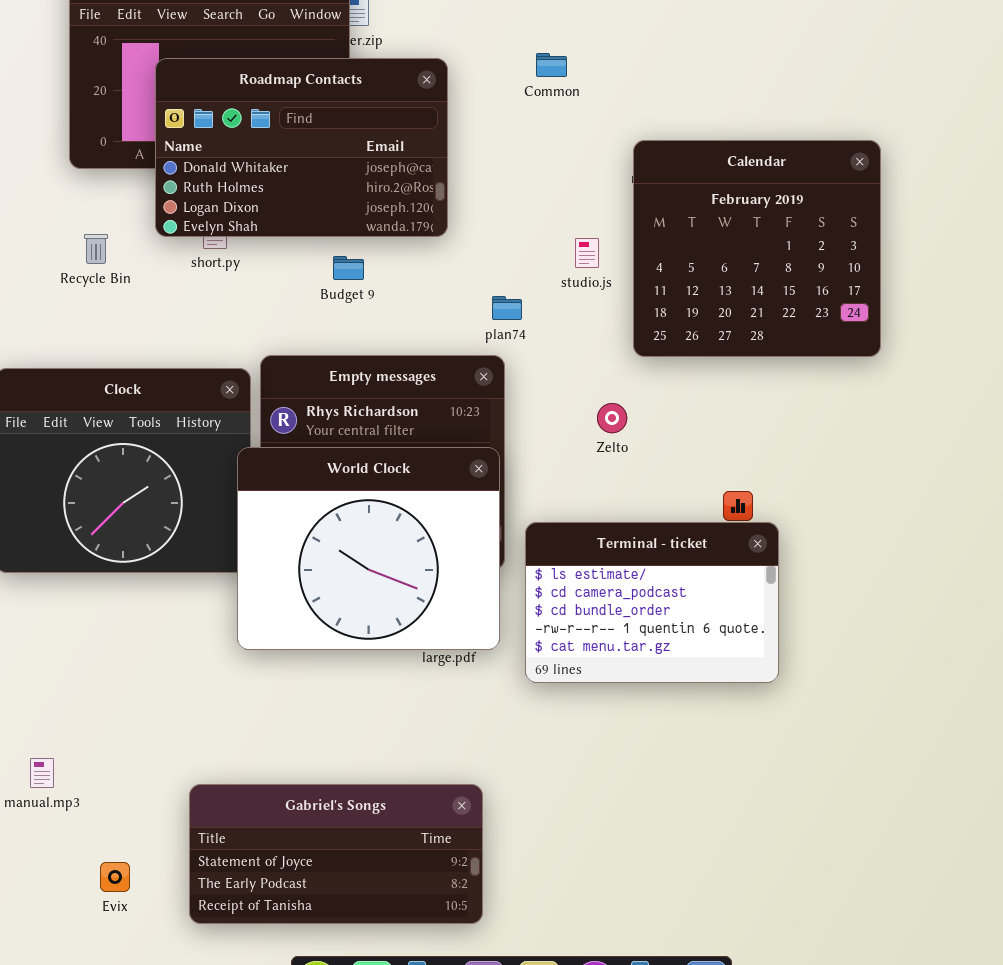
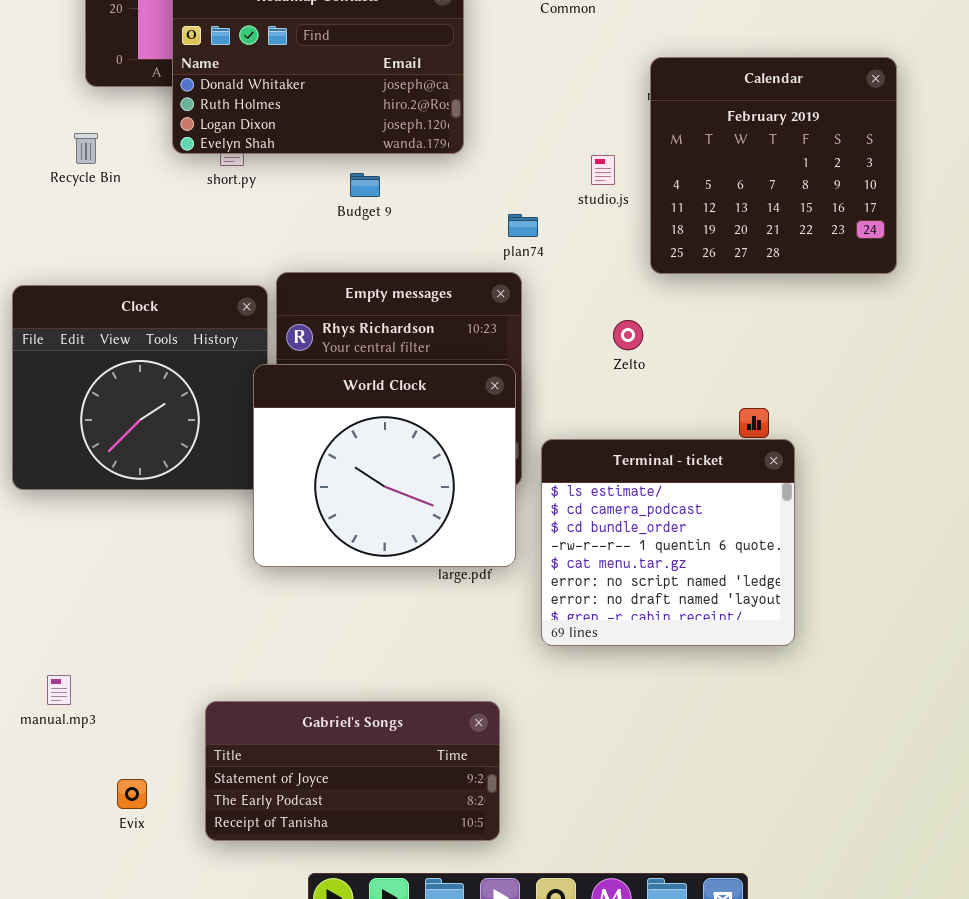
Recycle Bin: [84,234,108,264] -> [74,133,98,164], moved
Terminal - ticket: [525,522,779,683] -> [541,439,795,646], resized

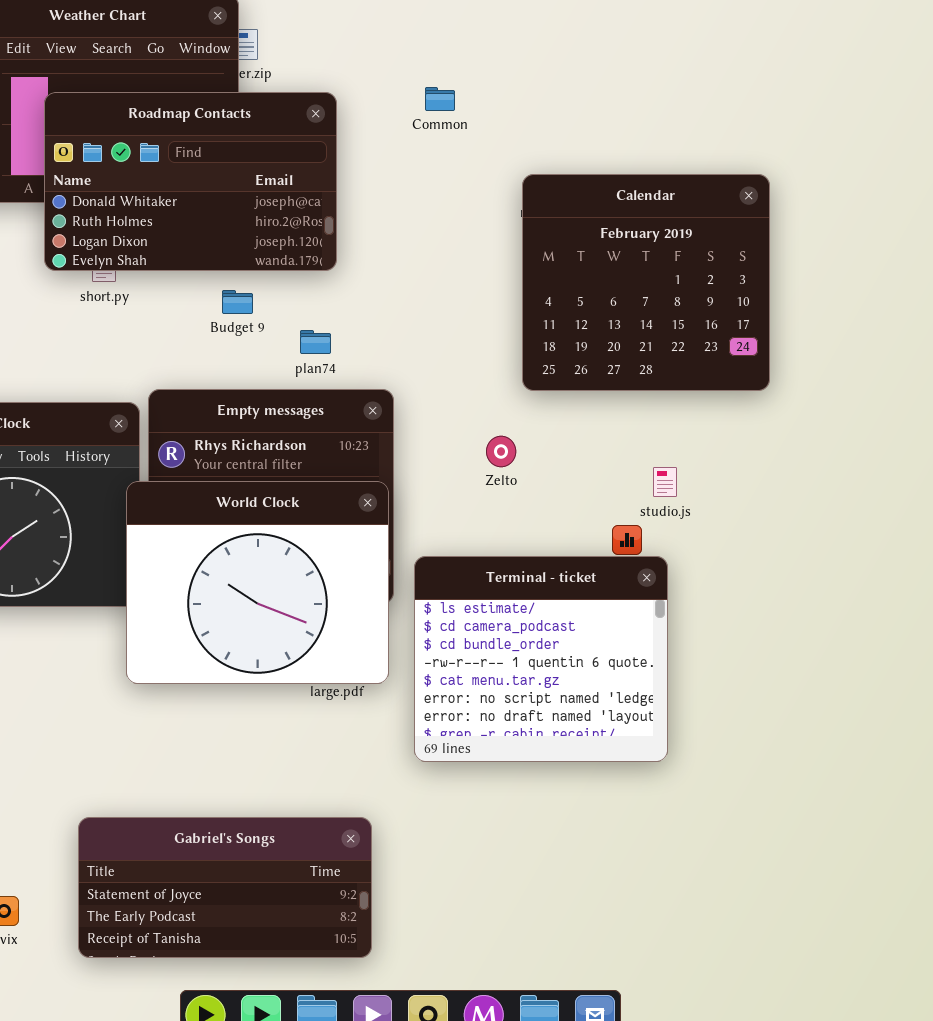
studio.js: [591,155,615,185] -> [653,467,677,497], moved
plan74: [508,214,538,237] -> [300,330,331,354], moved

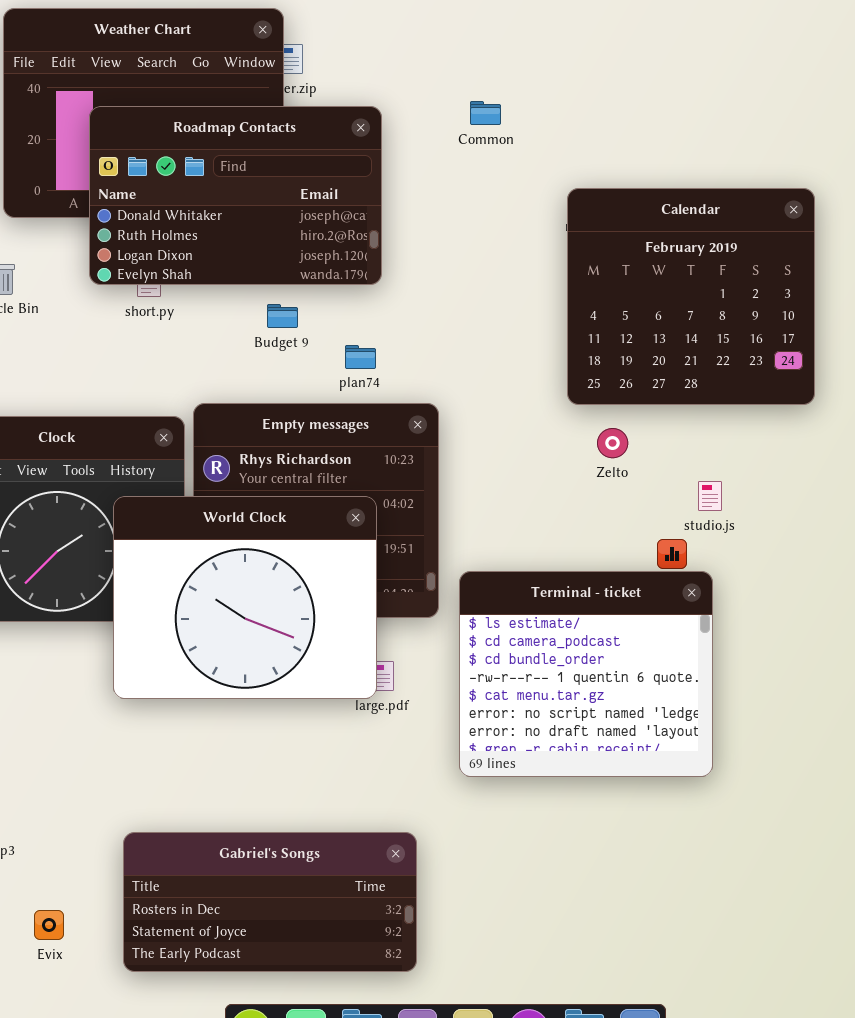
Zelto: [486,436,516,467] -> [597,428,628,458], moved
World Clock: [126,481,389,684] -> [113,496,377,699], moved
Gabriel's Songs: [78,817,372,958] -> [123,832,417,972], scrolled up 1 row

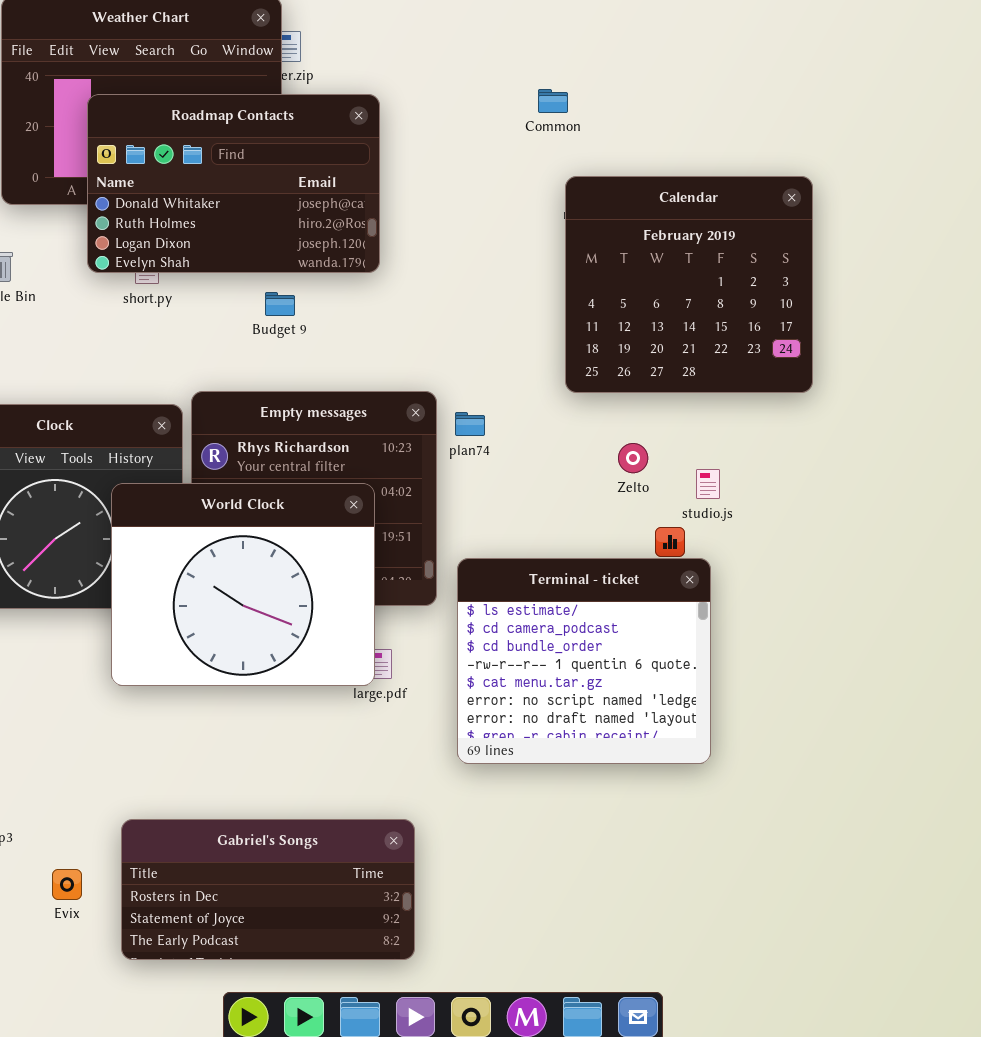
Common: [470,101,501,125] -> [538,89,568,113], moved
plan74: [345,345,376,369] -> [455,412,485,436], moved
Zelto: [597,428,628,458] -> [618,443,648,473], moved
Evix: [34,910,64,940] -> [52,869,82,900], moved

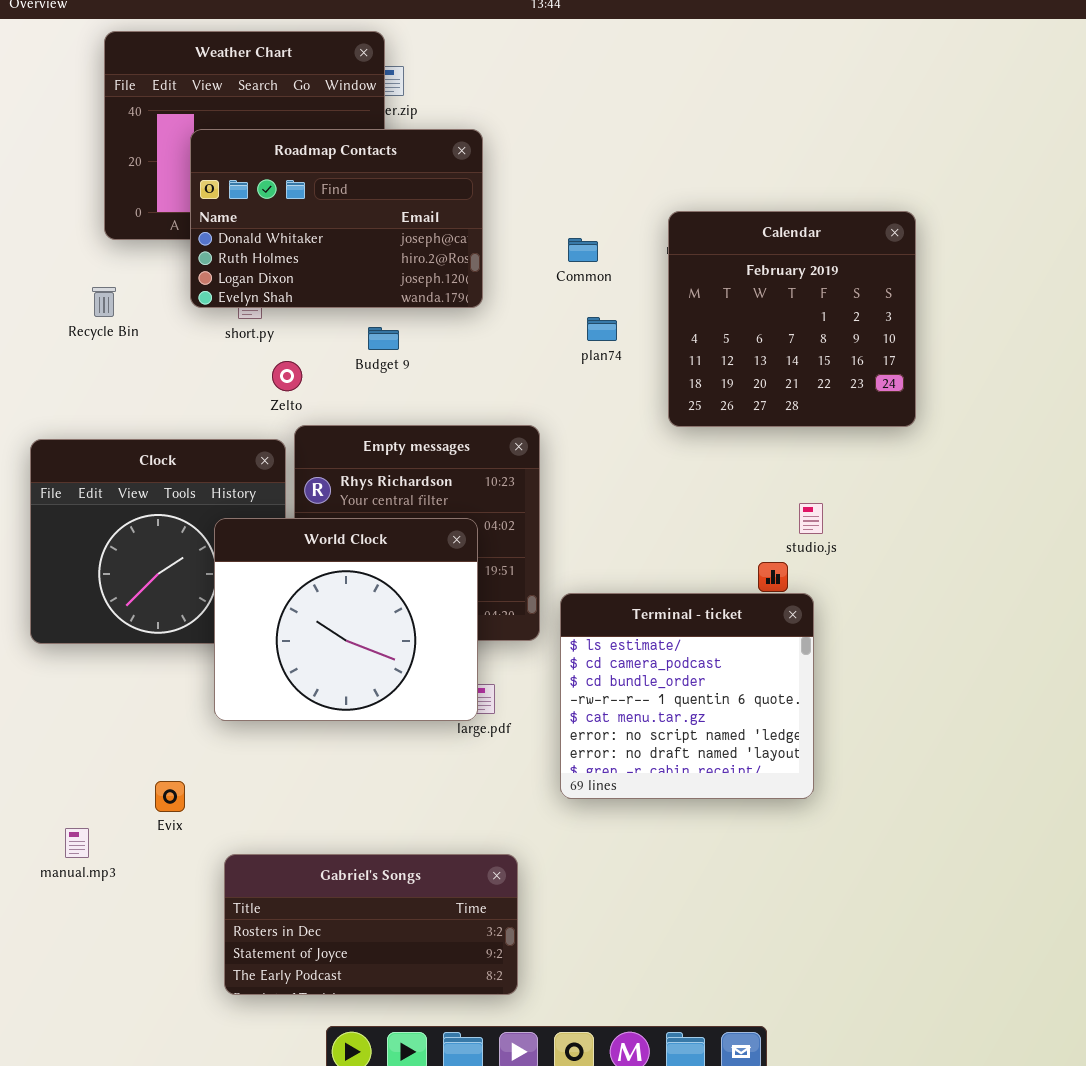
Common: [538,89,568,113] -> [568,238,598,262], moved
plan74: [455,412,485,436] -> [587,317,617,341], moved
Zelto: [618,443,648,473] -> [272,361,302,391], moved
Evix: [52,869,82,900] -> [155,781,185,812], moved

